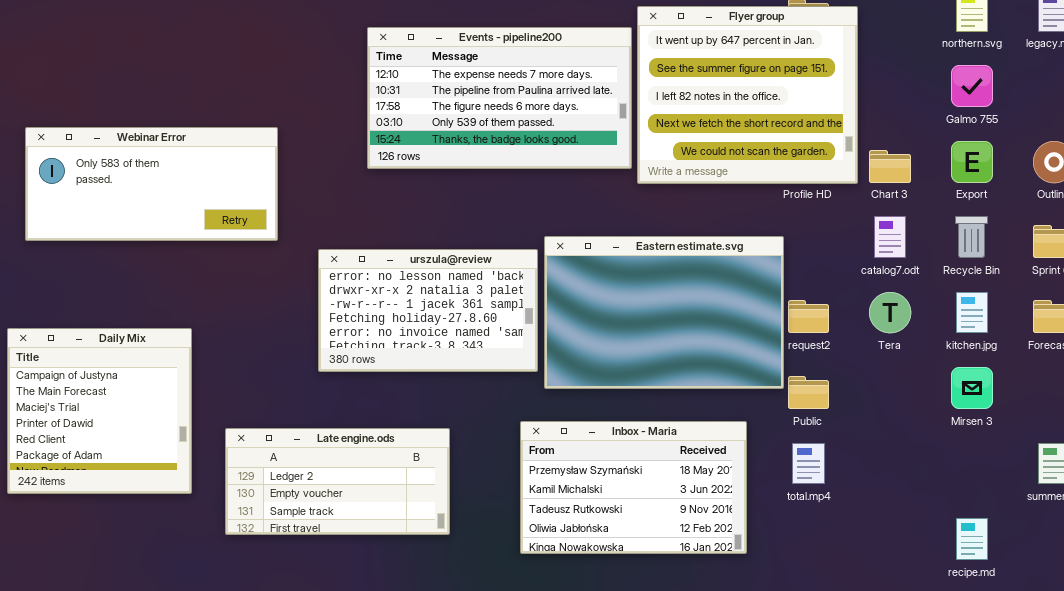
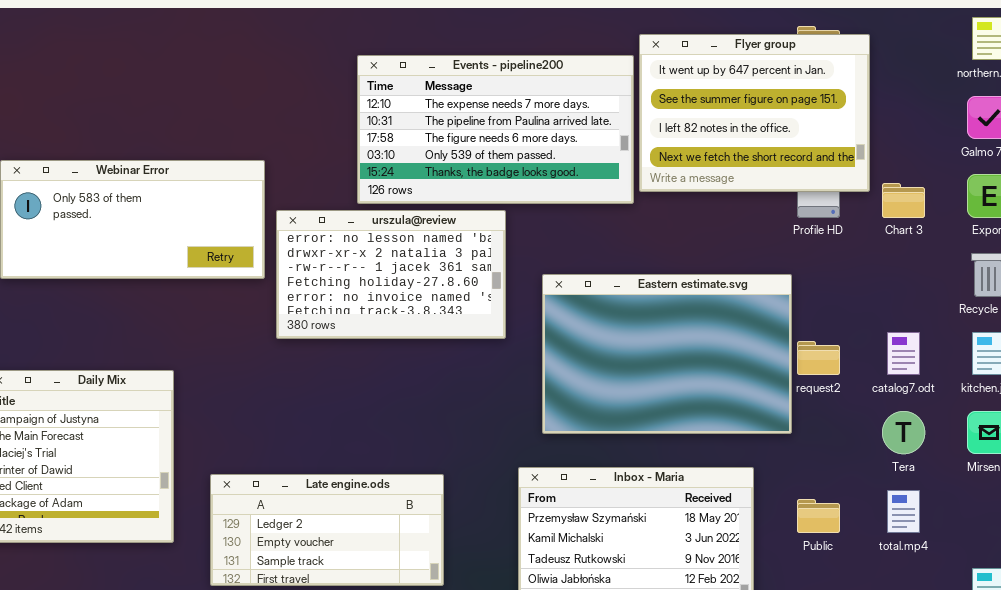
Flyer group: [637,6,858,184] -> [639,34,870,192], resized
catalog7.odt: [874,216,906,258] -> [887,332,920,375], moved
urszula@review: [318,249,538,372] -> [276,210,506,339], moved
Tera: [869,292,911,333] -> [882,411,925,454], moved
Public: [788,376,829,409] -> [797,499,840,533], moved
total.mp4: [792,443,825,484] -> [887,490,920,533], moved

